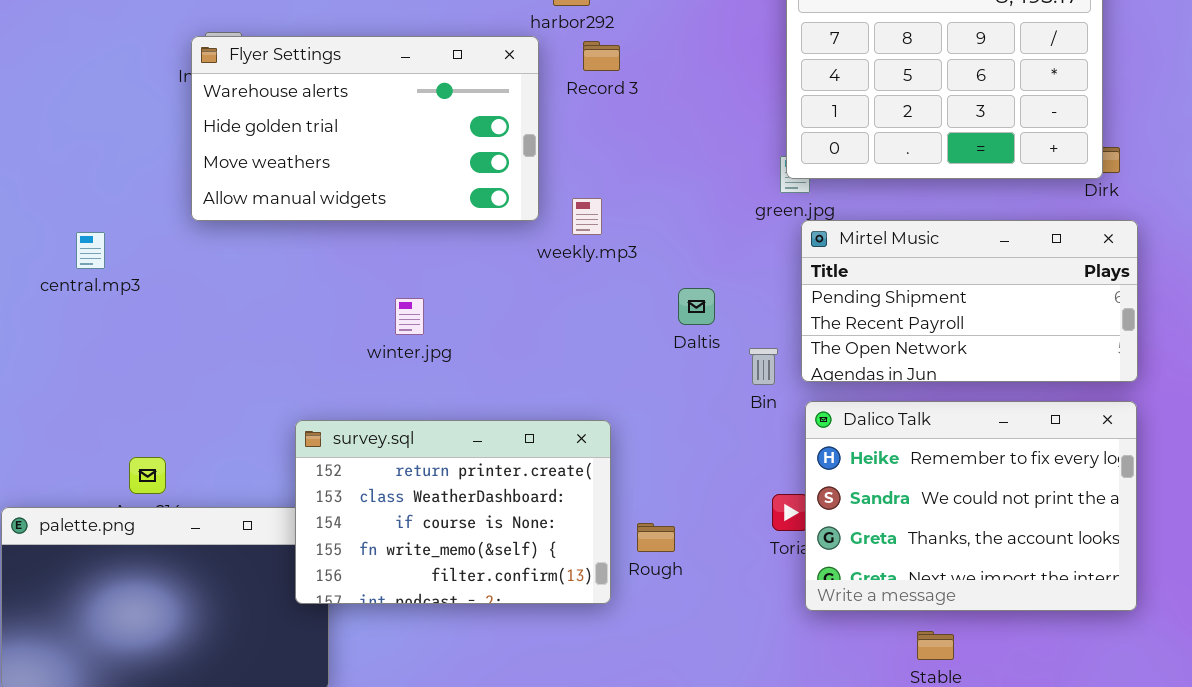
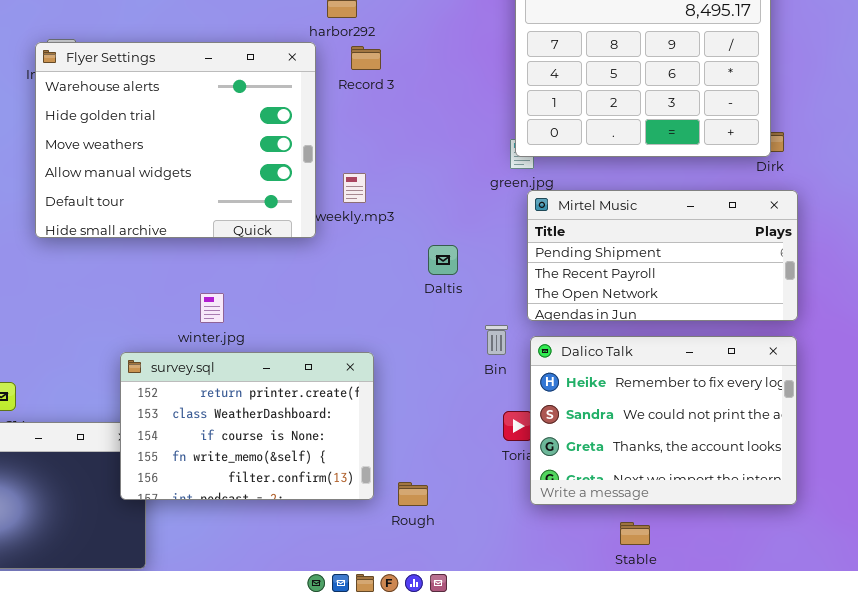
Flyer Settings: [191,36,539,221] -> [35,42,316,238], resized
winter.jpg: [395,298,424,335] -> [200,293,224,323], moved
Bin: [749,348,778,385] -> [485,325,508,355], moved
Rough: [637,523,675,552] -> [398,482,428,506], moved

